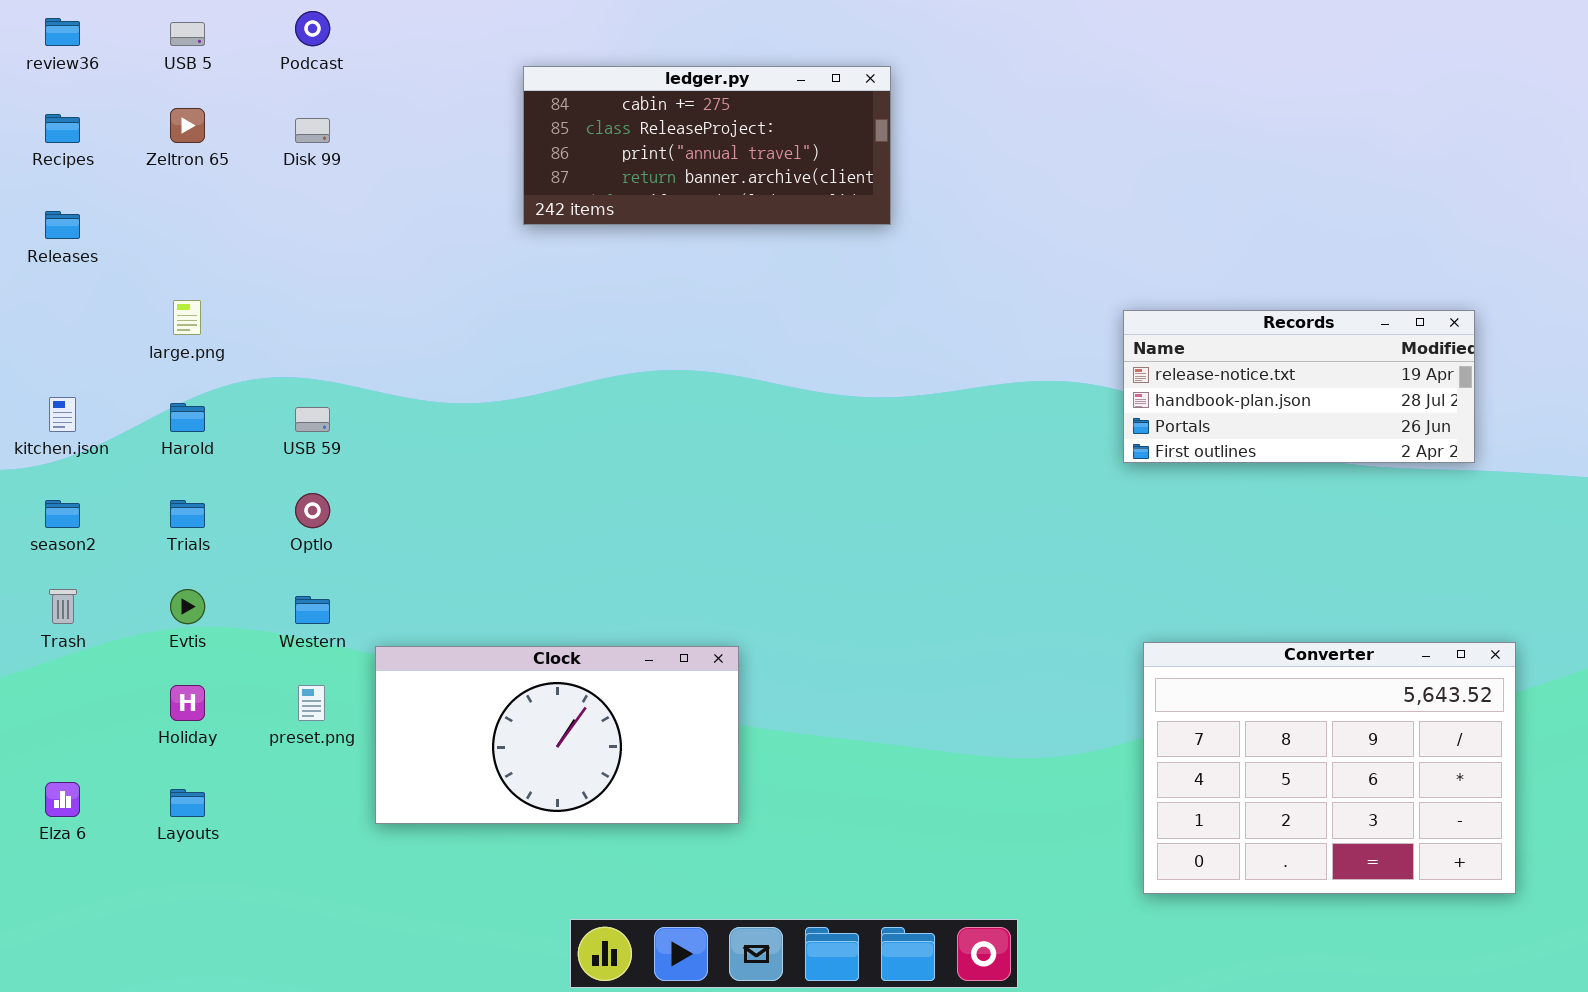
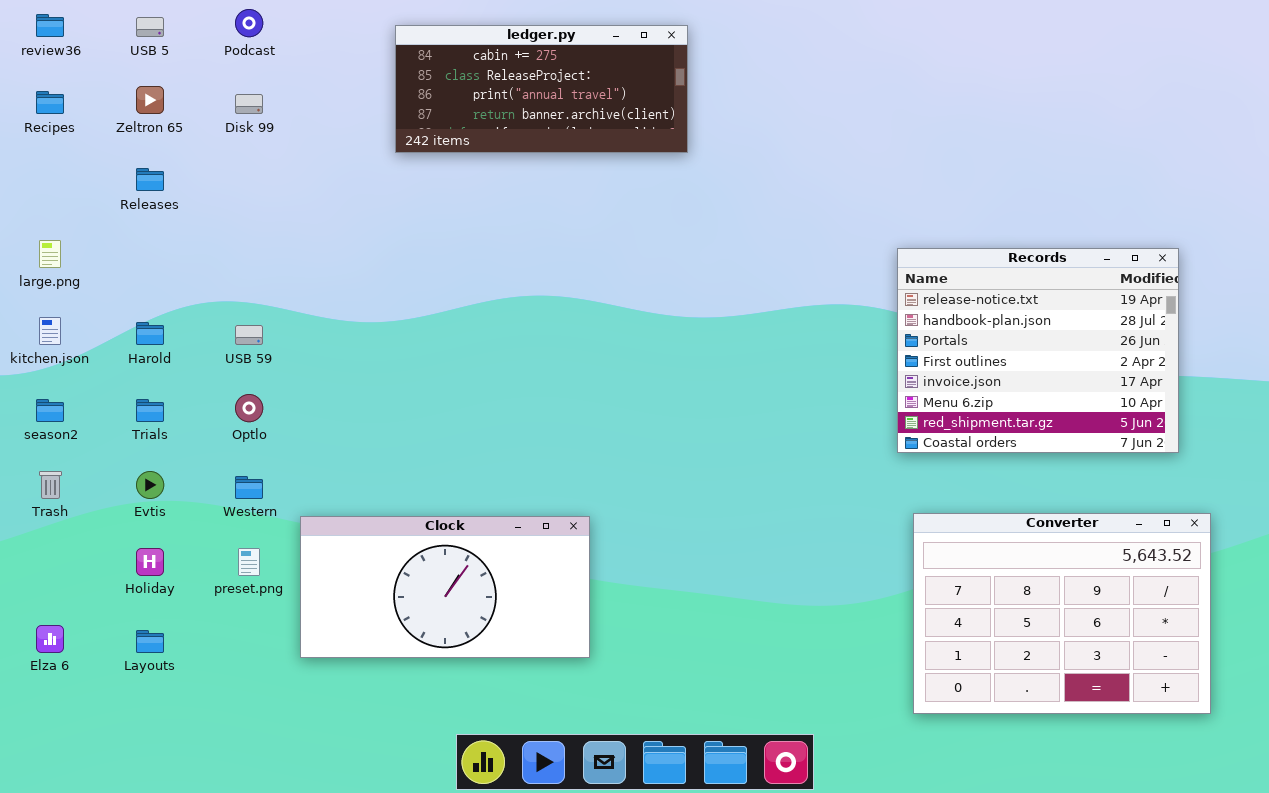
ledger.py: [523,66,891,225] -> [395,25,688,153], moved
Releases: [45,211,80,239] -> [136,168,164,191], moved
large.png: [173,300,201,335] -> [39,240,61,268], moved
Records: [1123,310,1475,463] -> [897,248,1179,453], resized

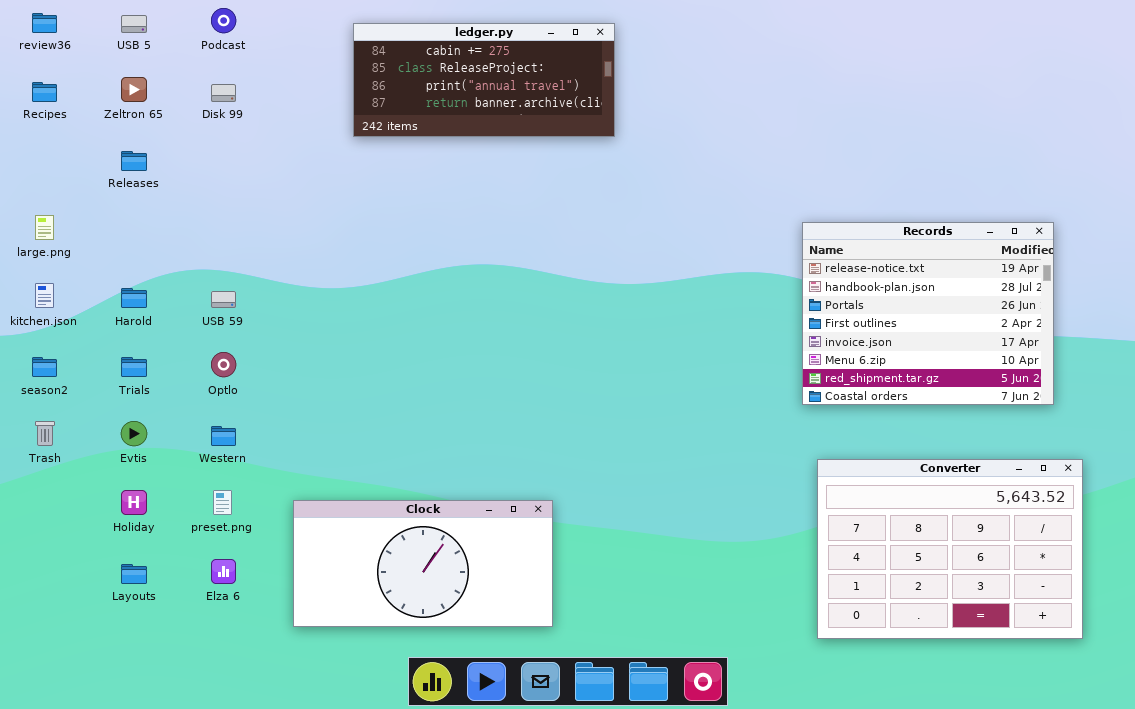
Clock: [300,516,590,658] -> [293,500,553,627], moved
Elza 6: [36,625,64,653] -> [211,559,236,584], moved

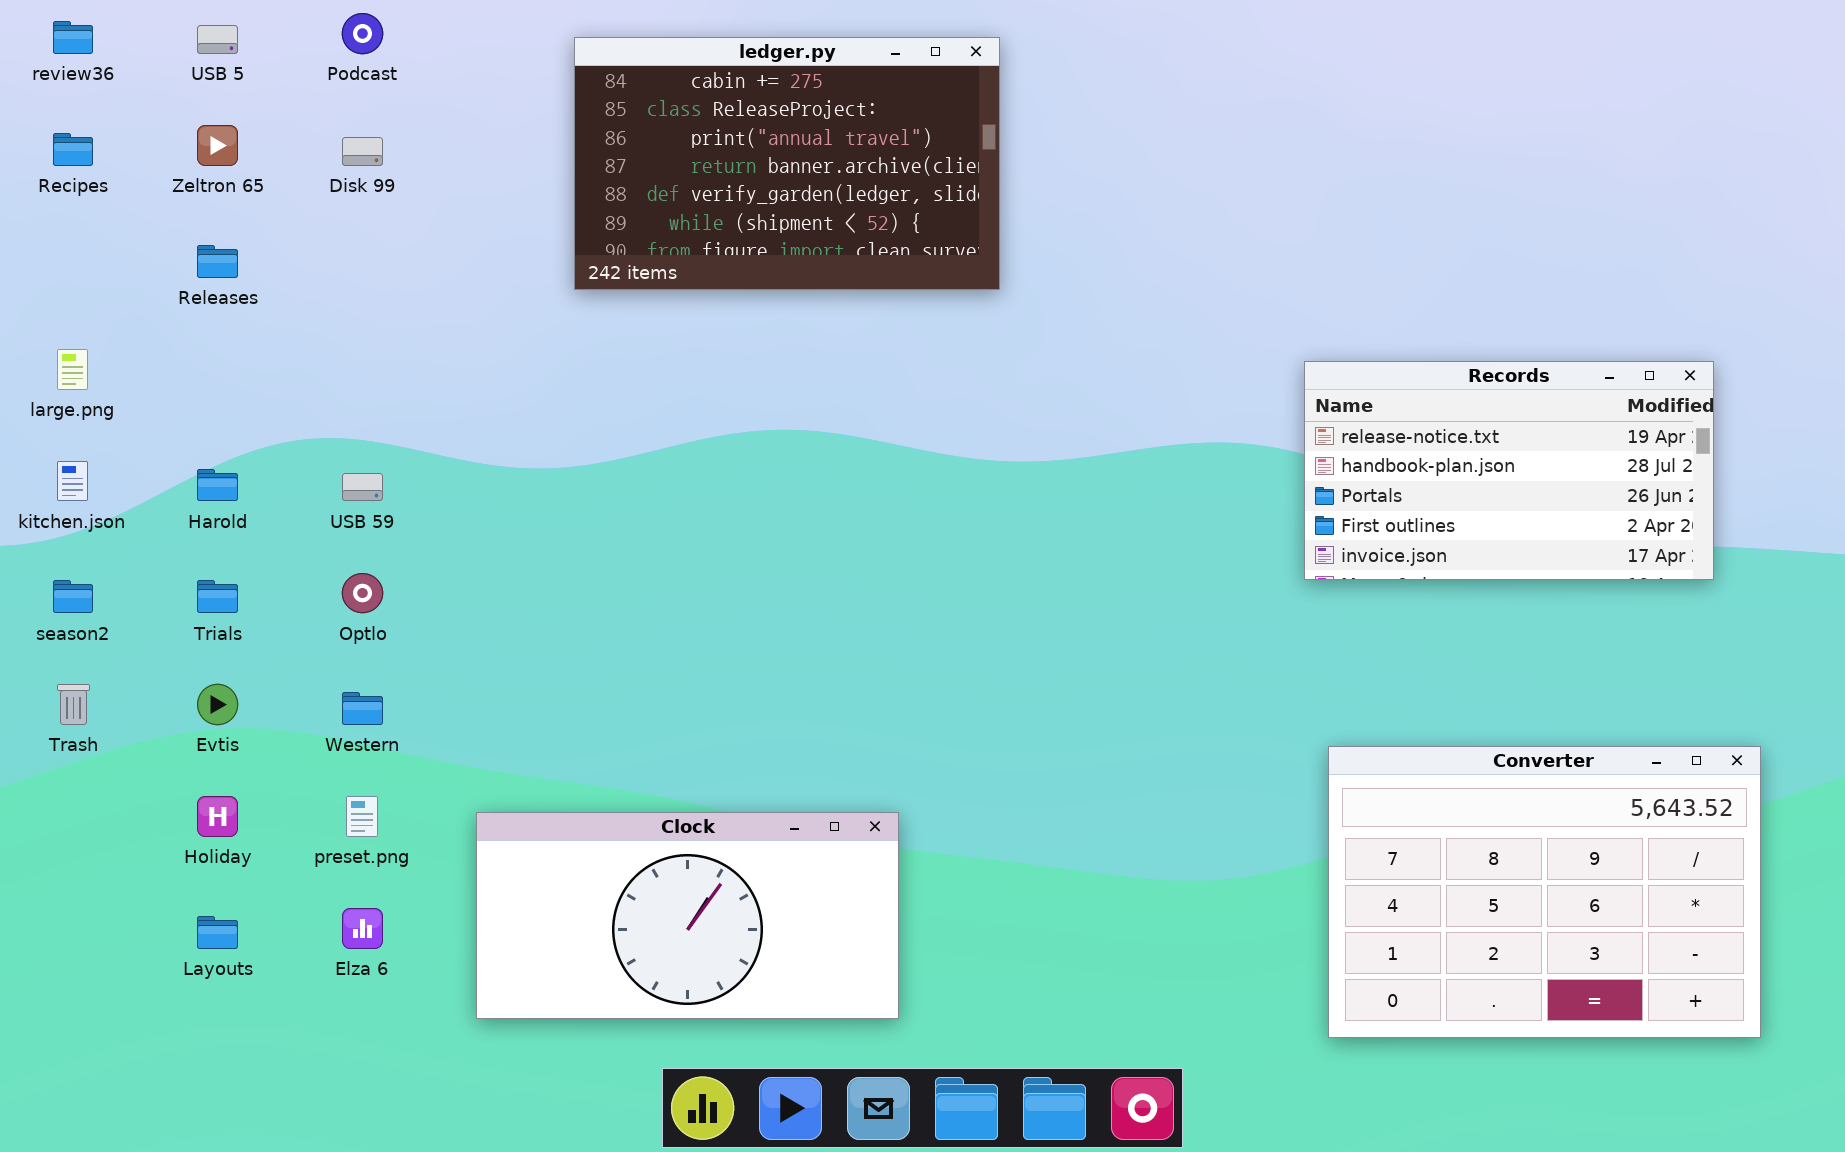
ledger.py: [353,23,615,137] -> [574,37,1000,290], resized
Records: [802,222,1054,405] -> [1304,361,1714,580], resized

